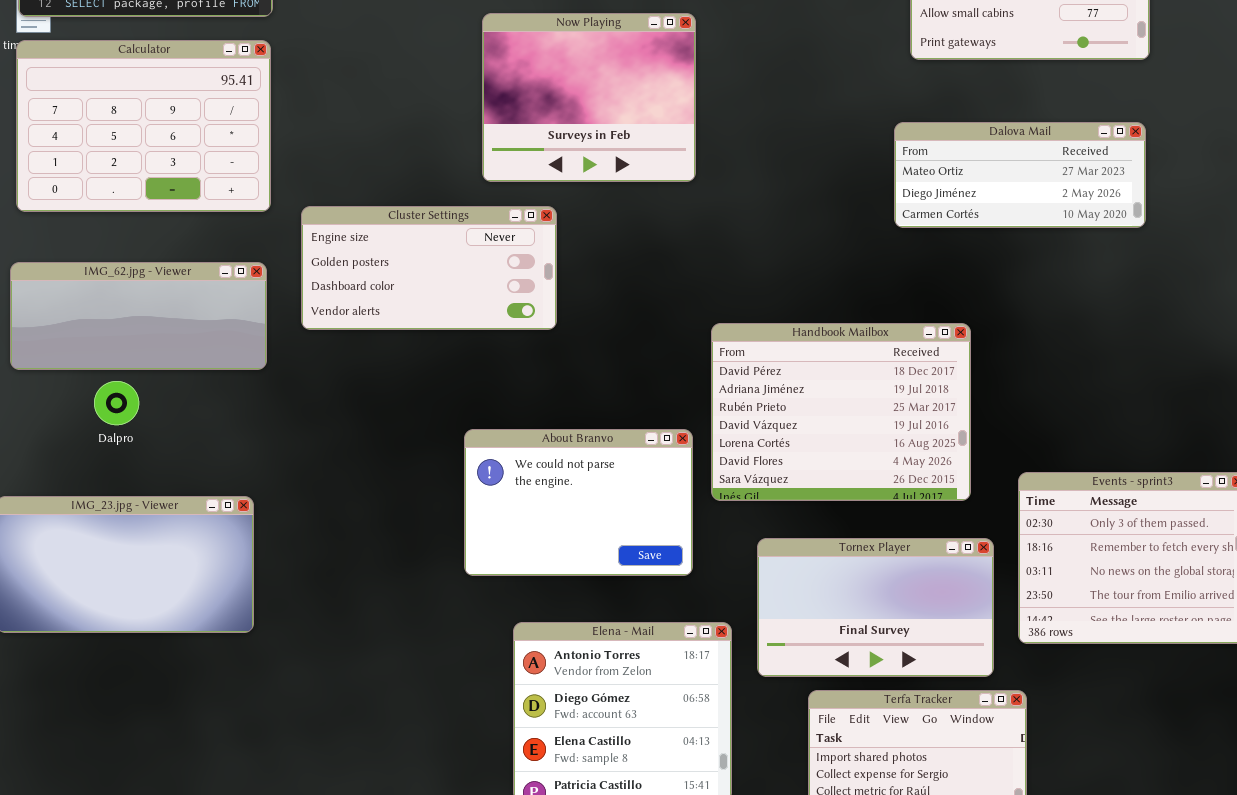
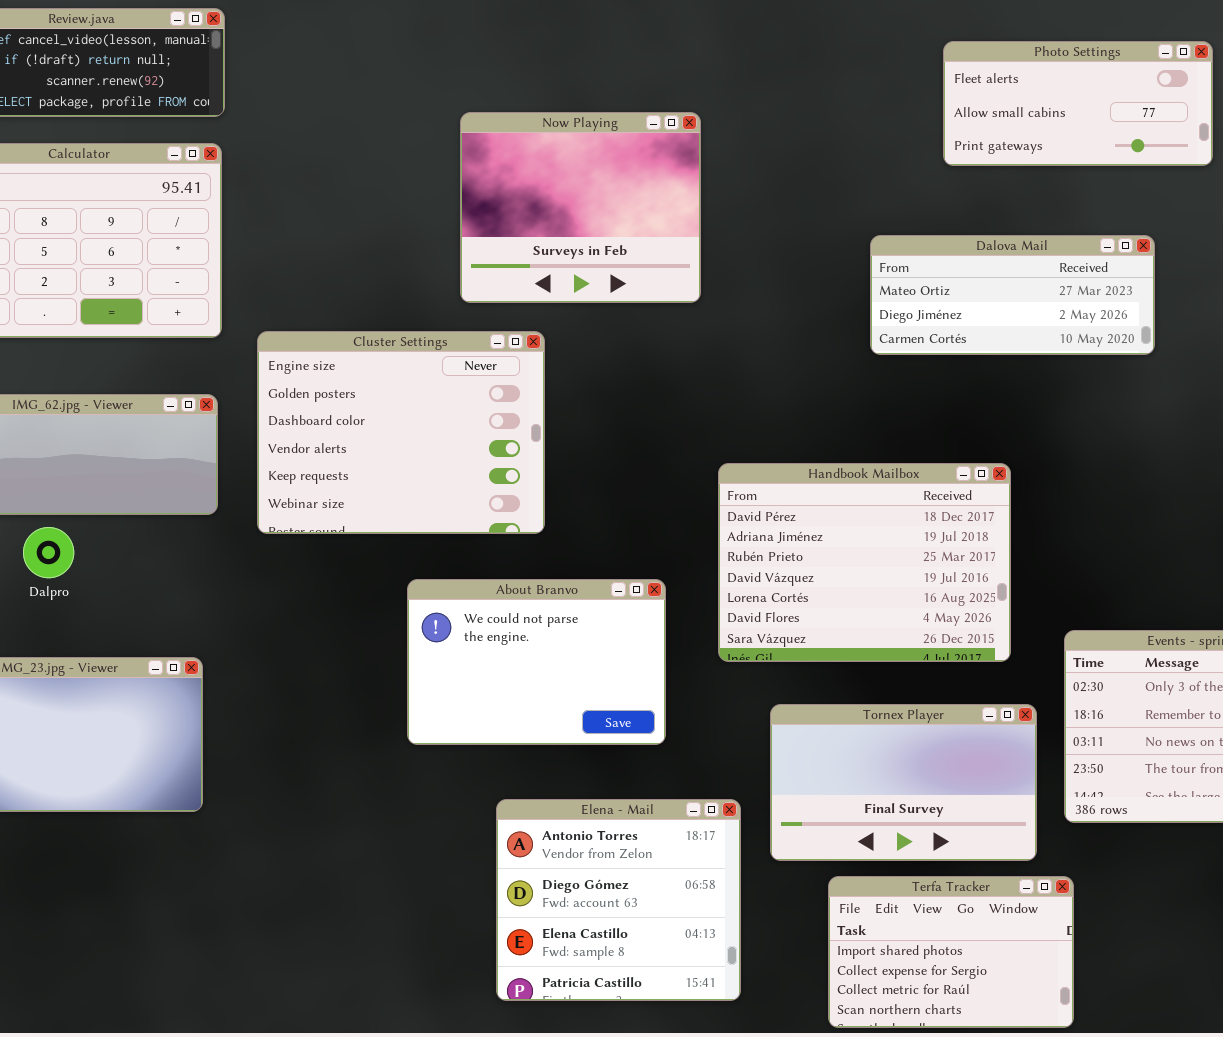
Dalova Mail: [894,122,1146,228] -> [870,235,1155,355], moved
Cluster Settings: [301,206,557,330] -> [257,331,545,534], resized
About Branvo: [464,429,693,576] -> [407,579,666,745], moved

